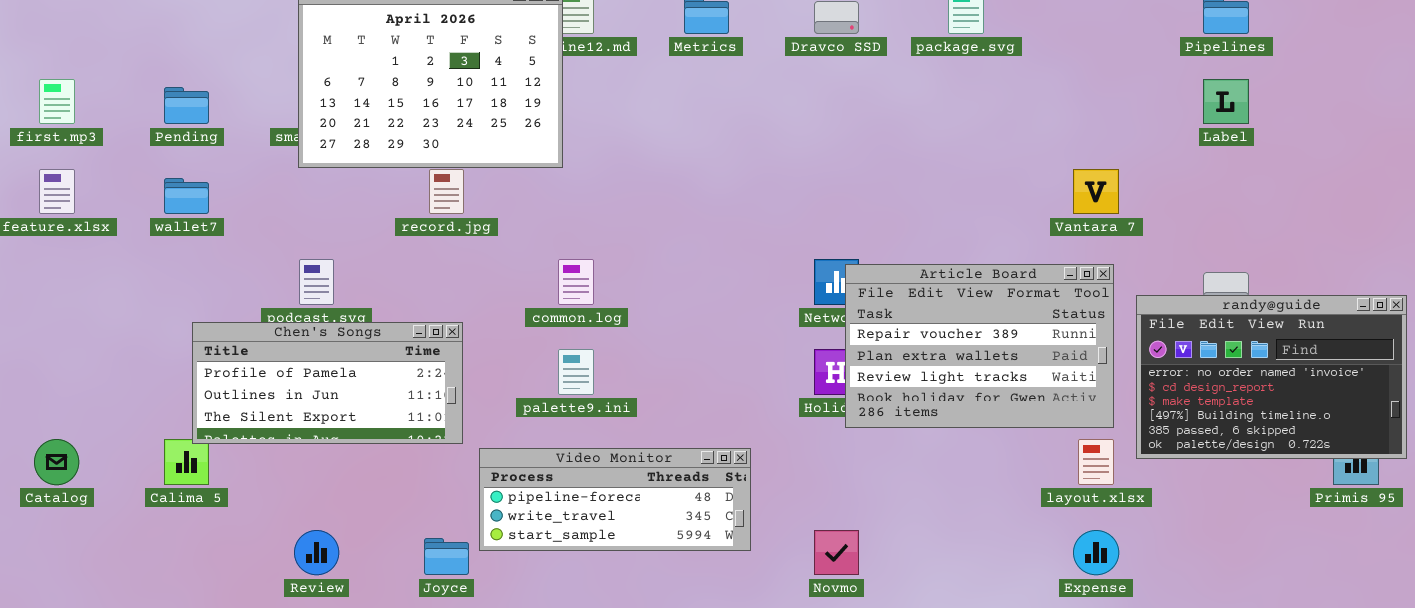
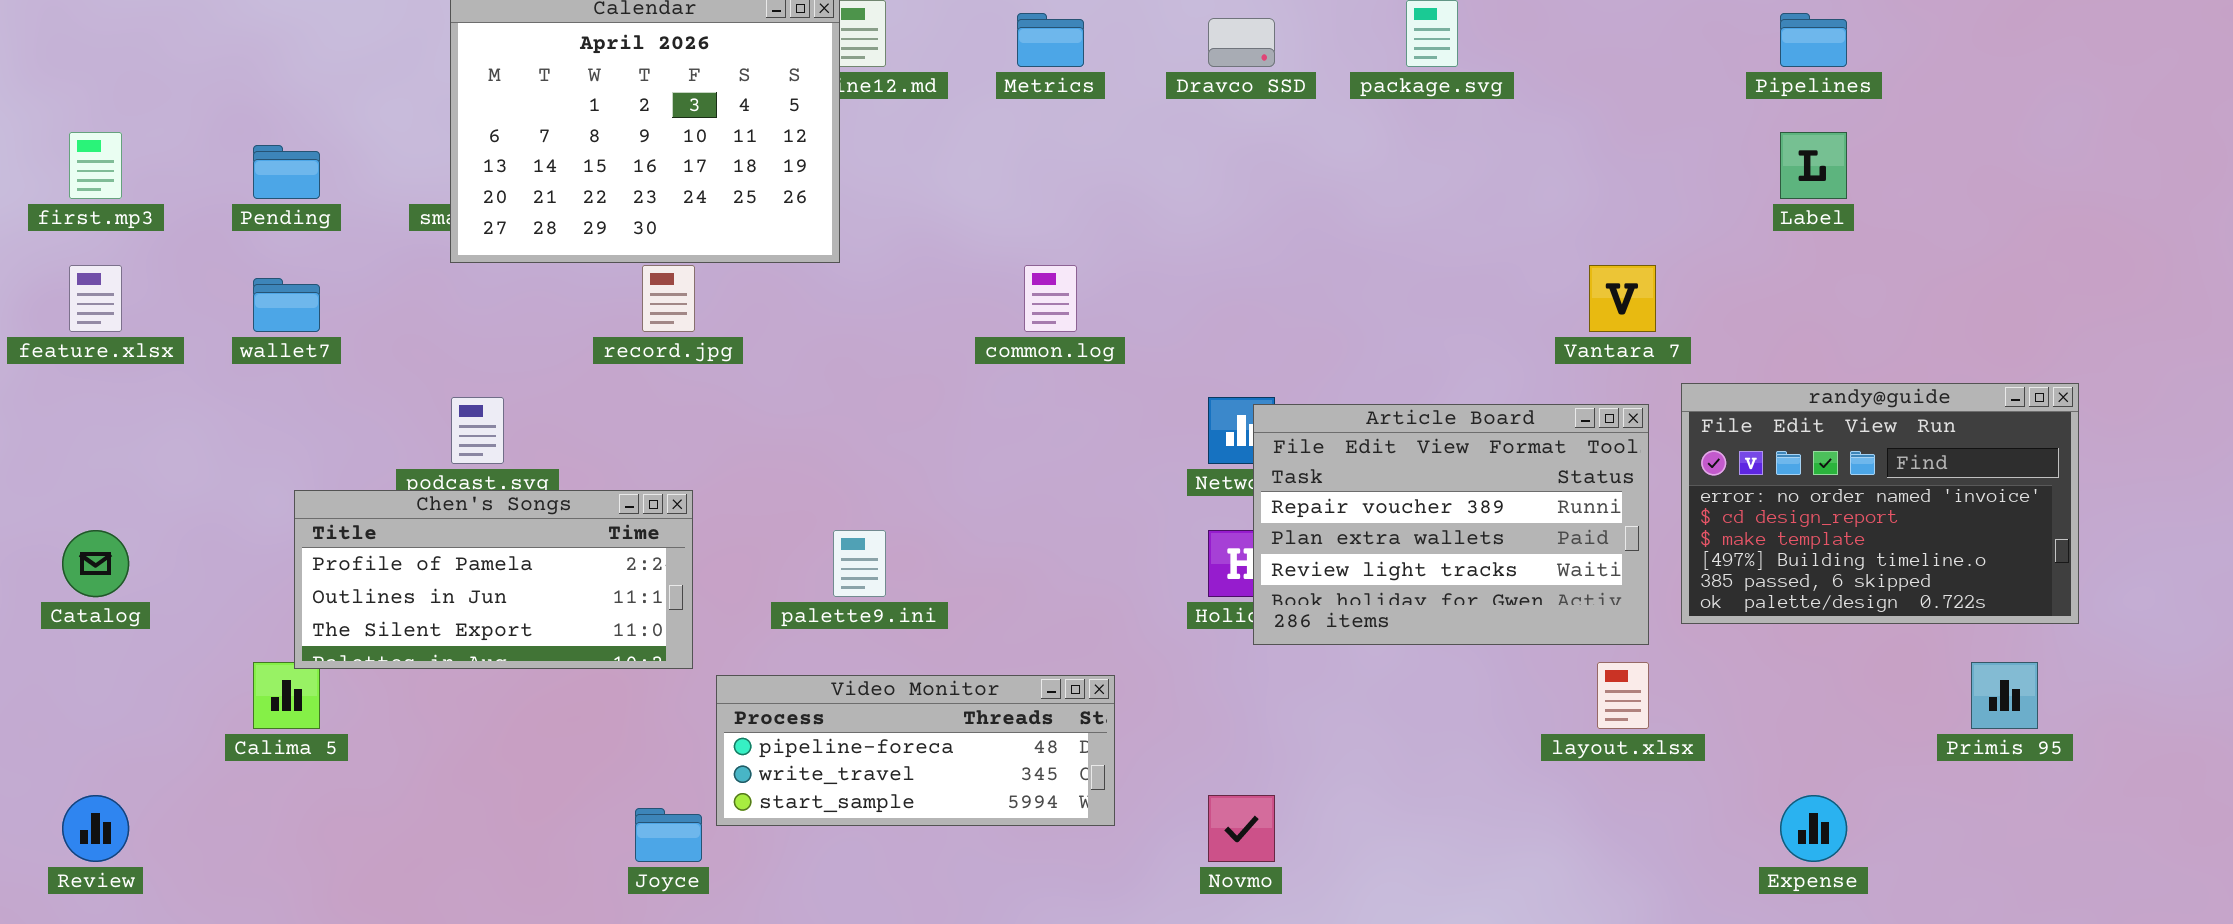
common.log: [558,259,594,305] -> [1024,265,1077,332], moved
randy@guide: [1136,295,1407,459] -> [1681,383,2079,624], moved
Catalog: [34,439,79,485] -> [62,530,129,597], moved
Review: [294,530,339,575] -> [62,795,129,862], moved
Expense: [1073,530,1119,575] -> [1780,795,1847,862], moved

